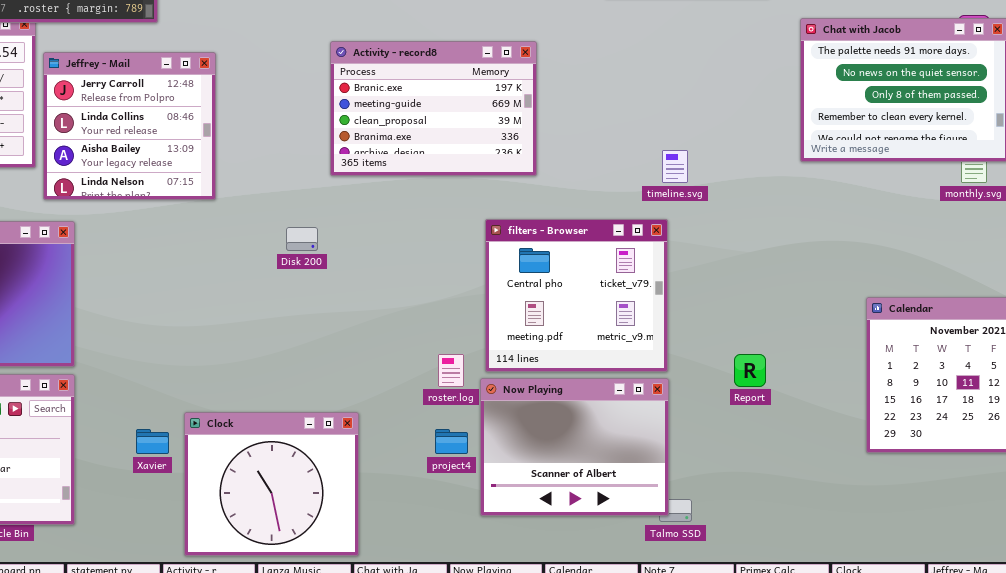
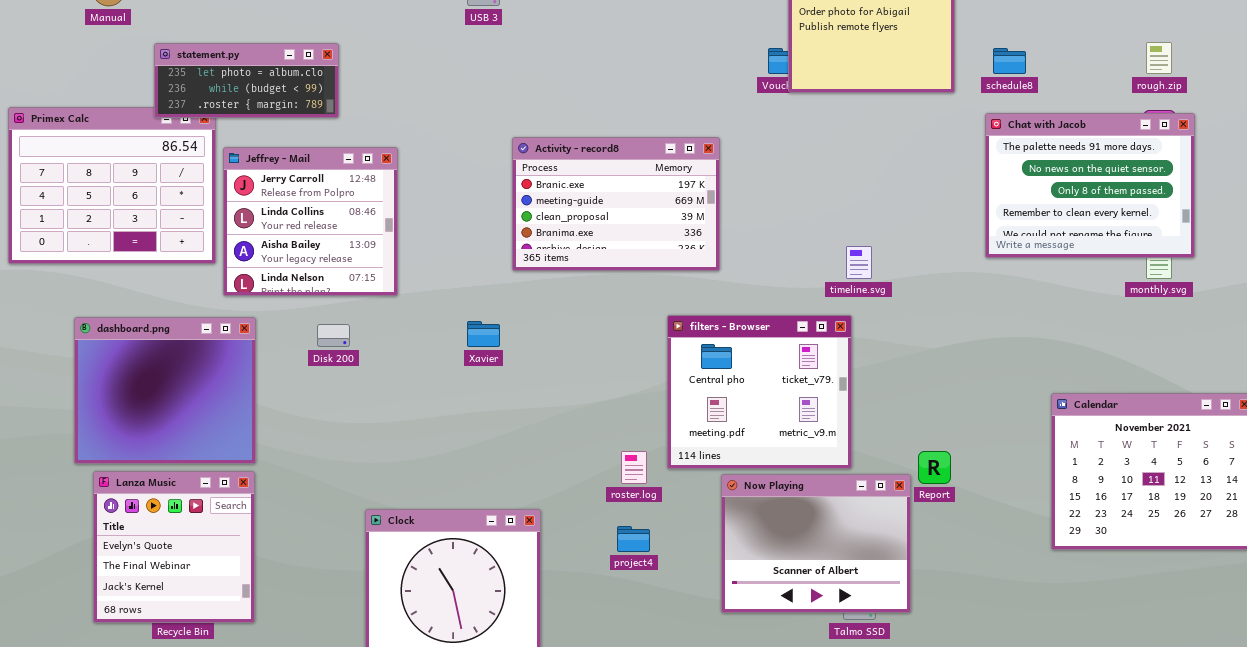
Disk 200: [286,227,318,251] -> [317,324,350,347], moved
Now Playing: [480,378,669,516] -> [721,474,911,613], moved
Xavier: [136,429,169,454] -> [467,321,500,347], moved

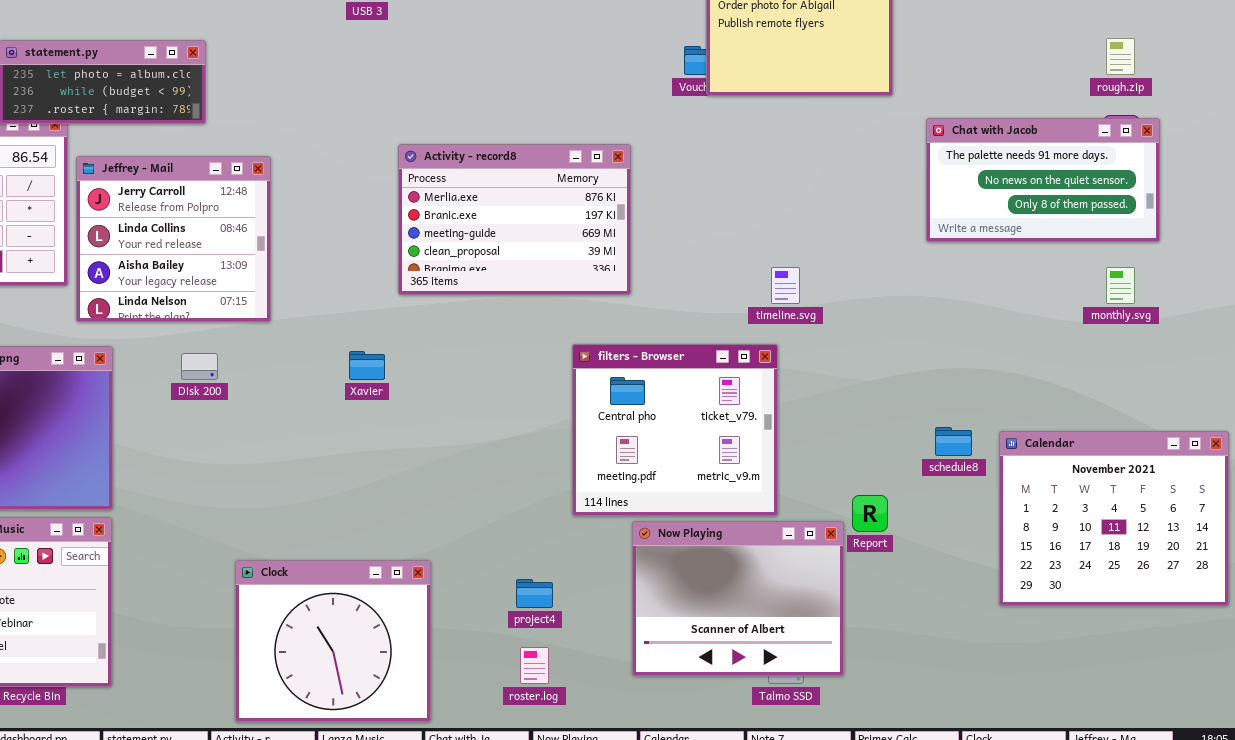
schedule8: [993,48,1026,74] -> [935,427,972,456], moved
Chat with Jacob: [985,113,1195,258] -> [926,118,1160,242], resized
Activity - record8: [512,137,720,271] -> [398,144,631,295], scrolled up 1 row
roster.log: [621,451,647,484] -> [520,647,549,684], moved

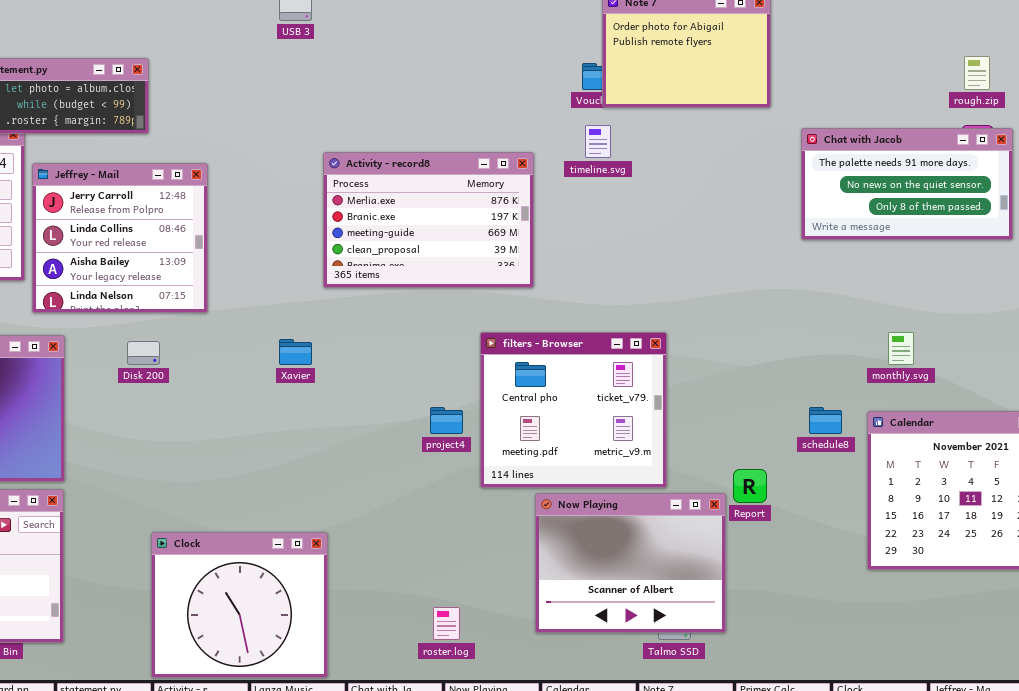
timeline.svg: [771,267,800,304] -> [585,125,611,158], moved
monthly.svg: [1106,267,1135,304] -> [888,332,914,365], moved
Clock: [235,560,431,722] -> [151,532,328,678], moved
project4: [516,579,553,608] -> [430,407,463,434], moved

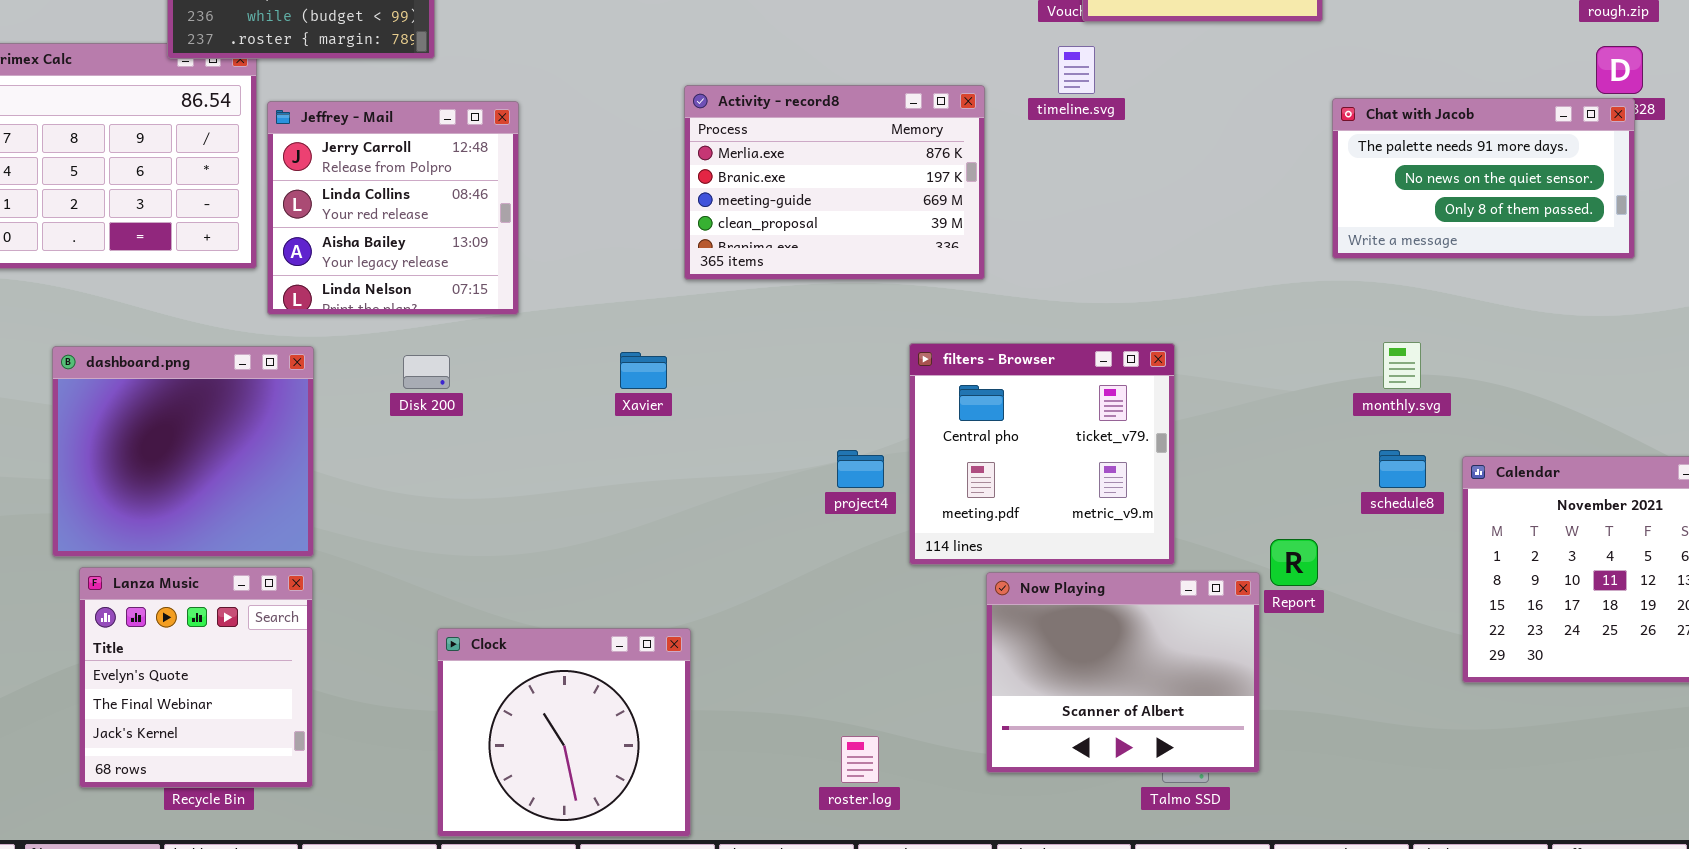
Chat with Jacob: [801,128,1013,240] -> [1332,98,1635,259], moved
monthly.svg: [888,332,914,365] -> [1383,342,1421,389], moved

